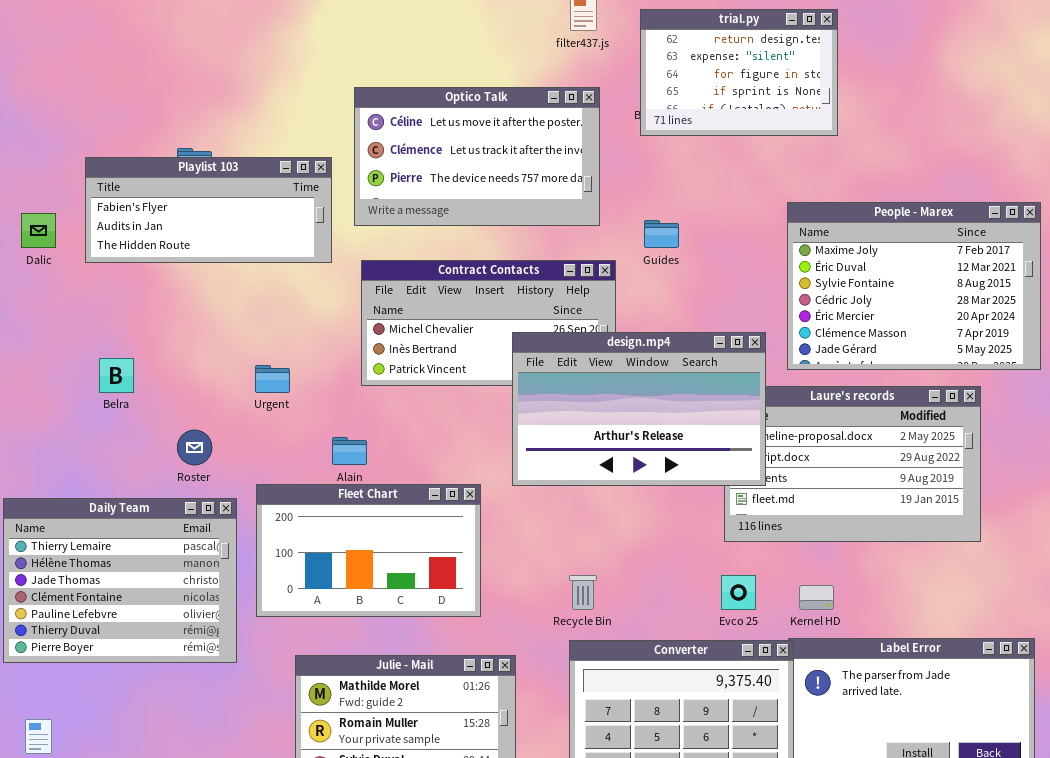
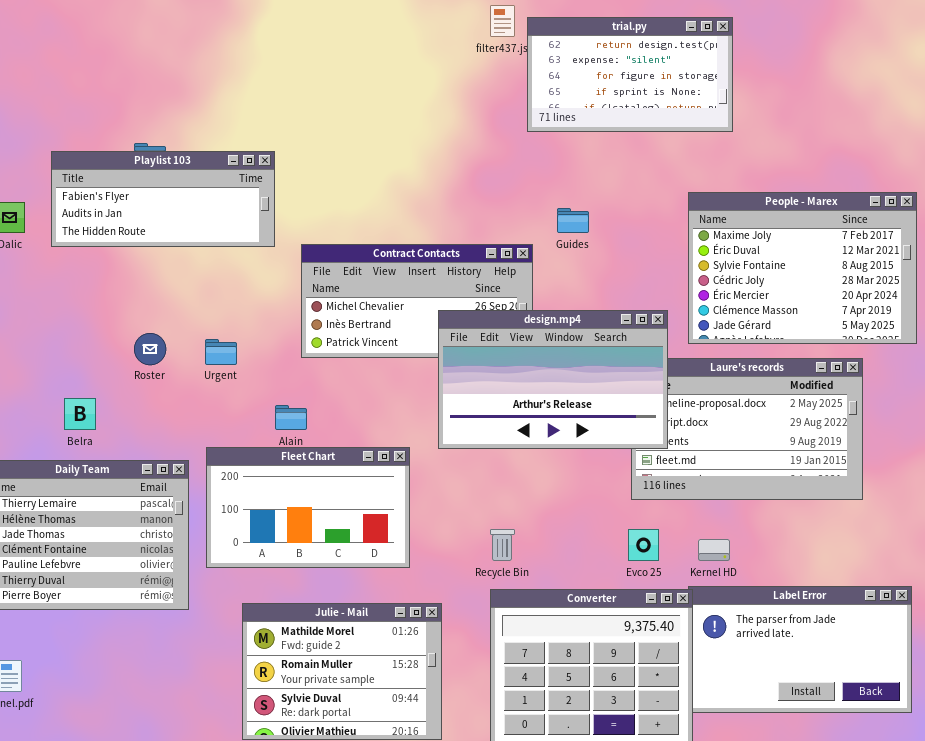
trial.py: [640,9,838,136] -> [527,17,733,132], resized
Optico Talk: [354,87,600,226] -> none, closed
Belra: [99,358,134,393] -> [64,398,96,430], moved
Roster: [177,430,212,465] -> [134,333,166,365], moved

